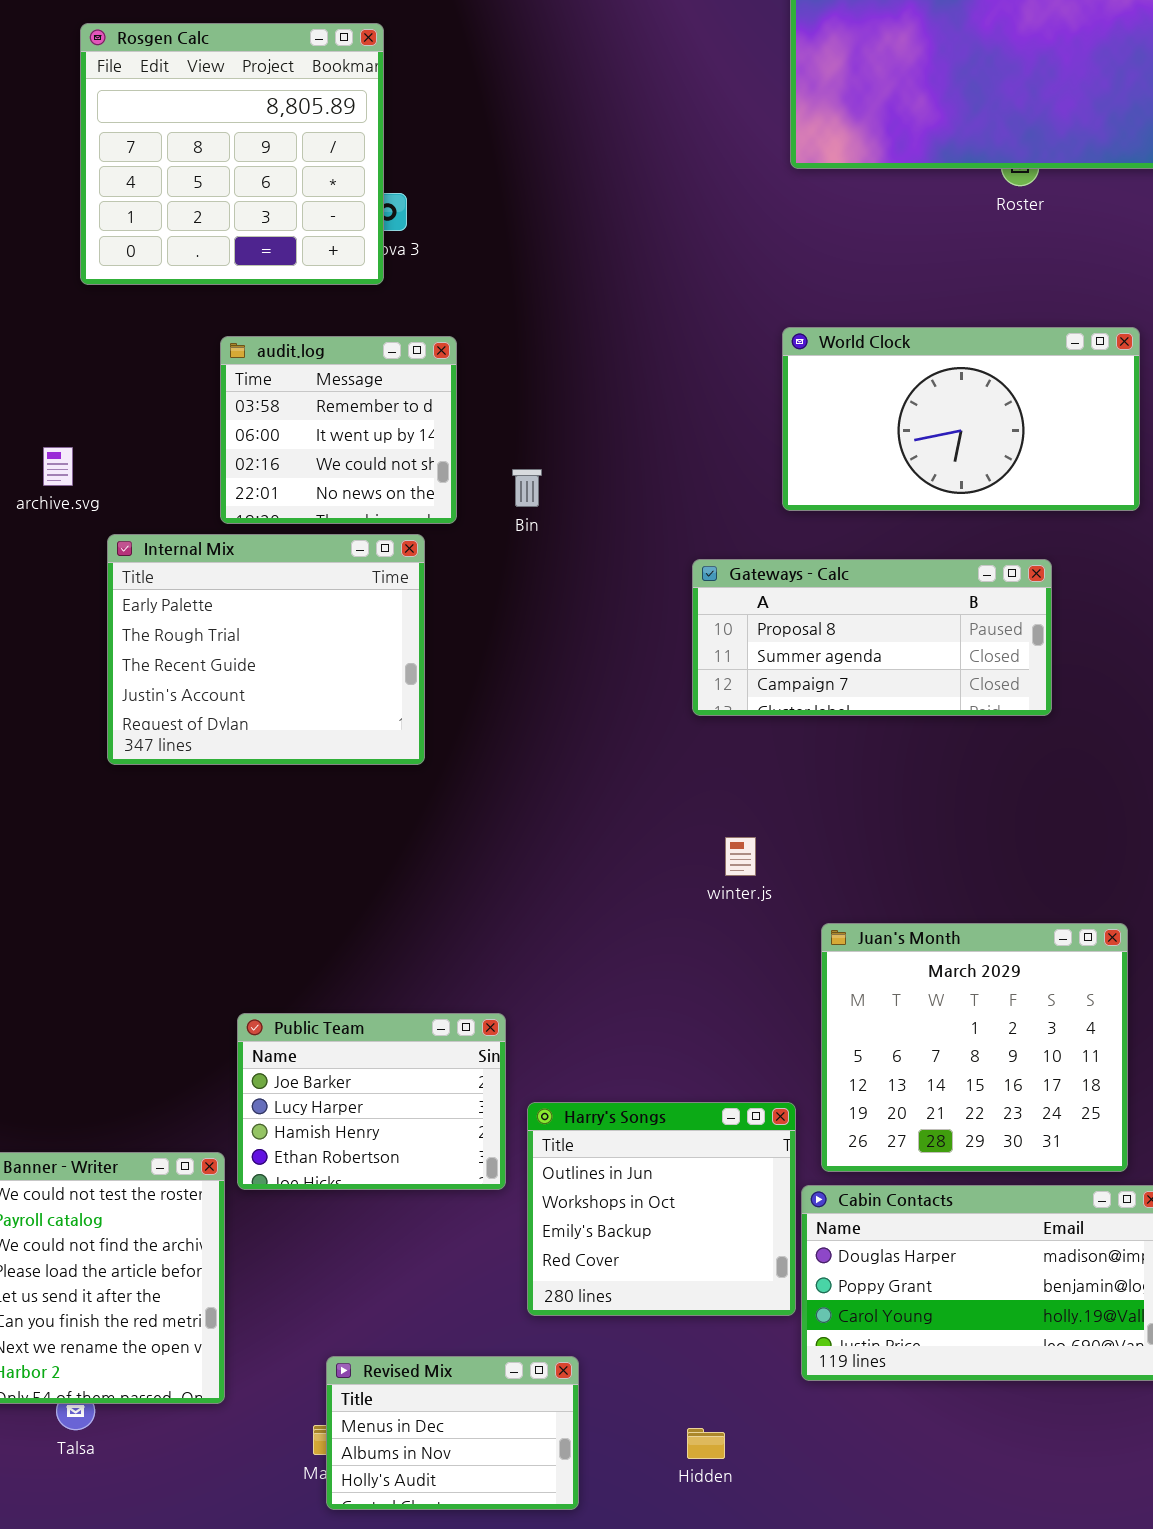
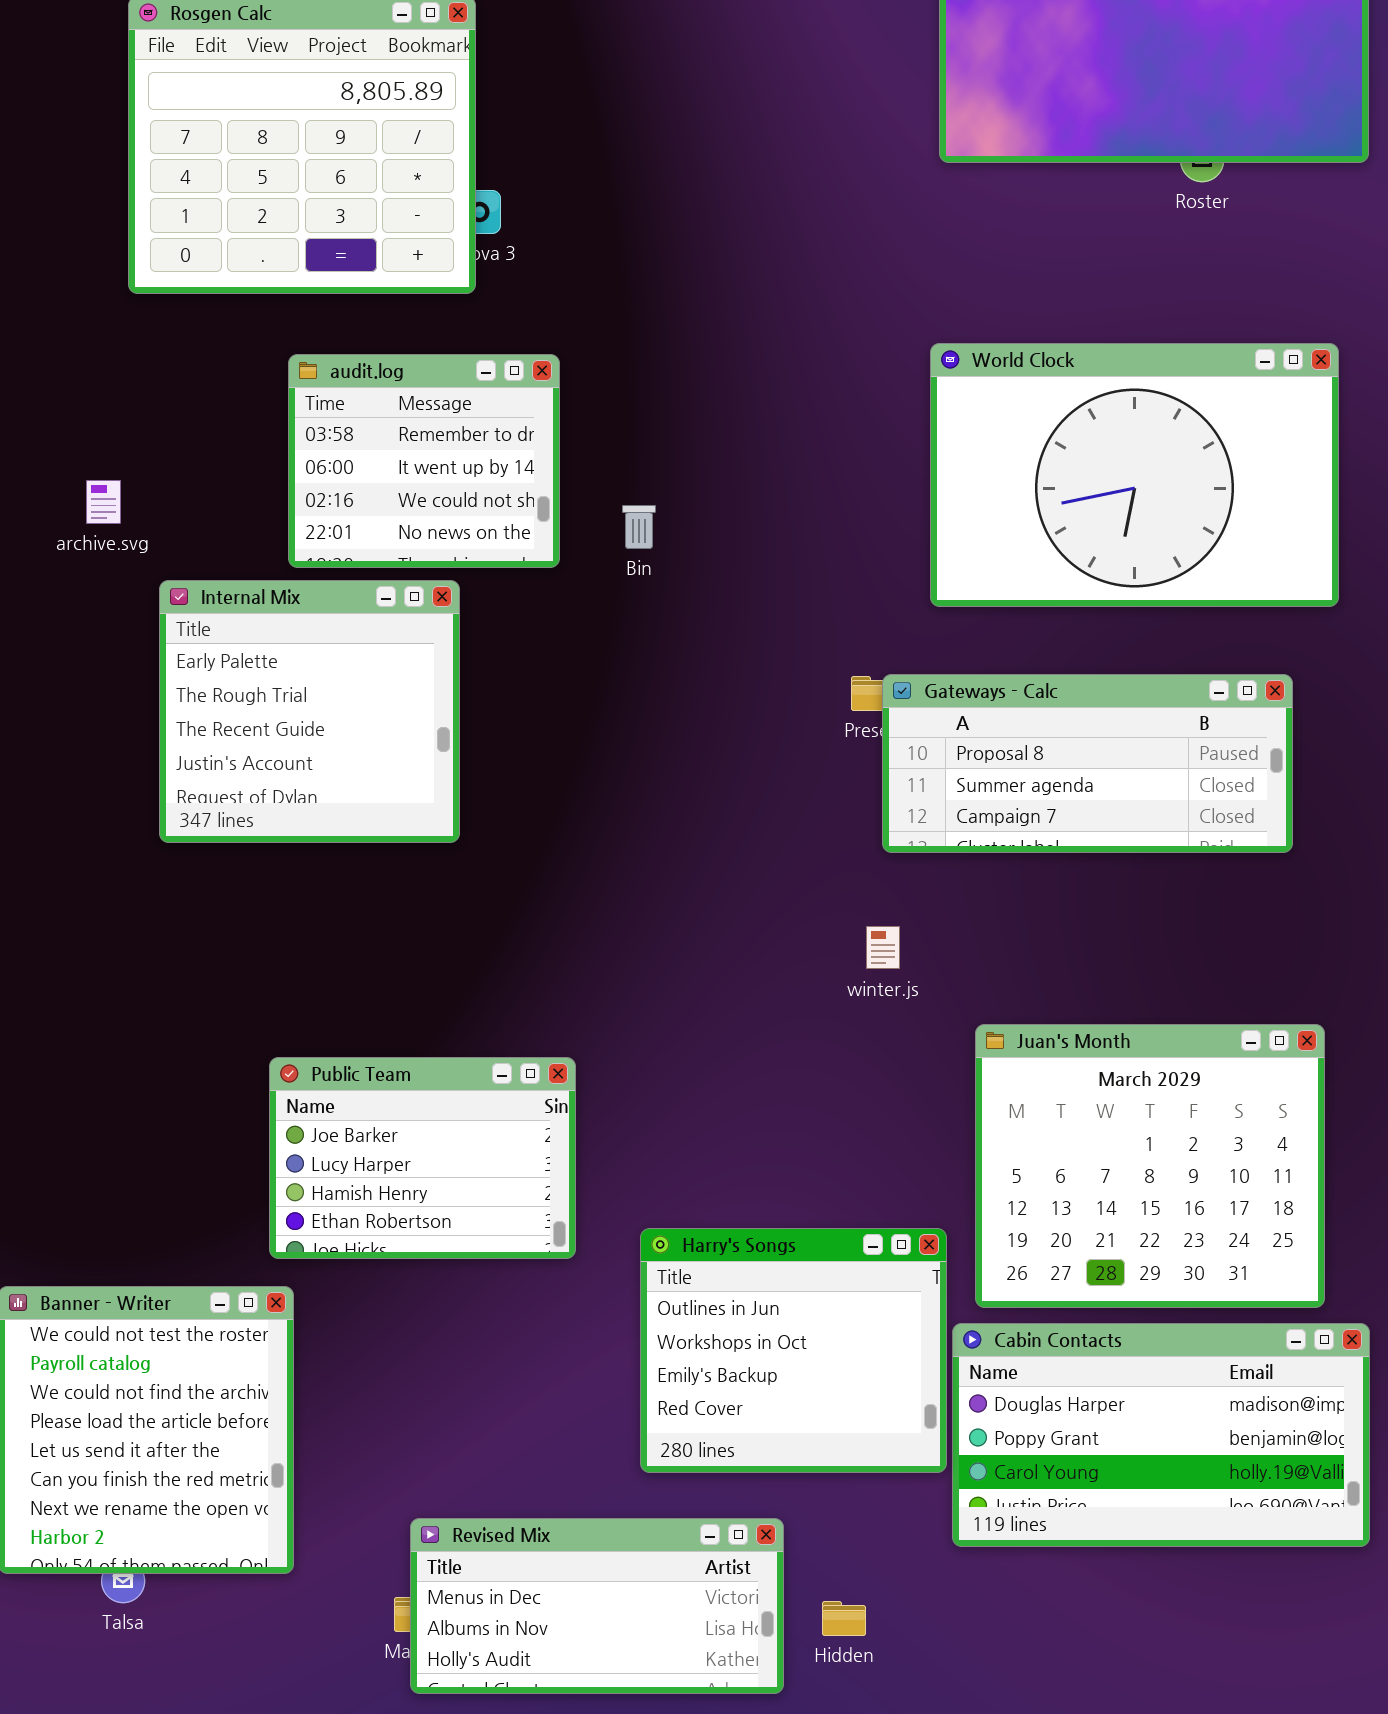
World Clock: [782,327,1140,511] -> [930,343,1339,607], resized
Internal Mix: [107,534,425,765] -> [159,580,460,843], resized
Gateways - Calc: [692,559,1052,716] -> [882,674,1293,853], moved
Public Team: [237,1013,506,1190] -> [269,1057,576,1259], moved
Revised Mix: [326,1356,579,1510] -> [410,1518,784,1694], resized

